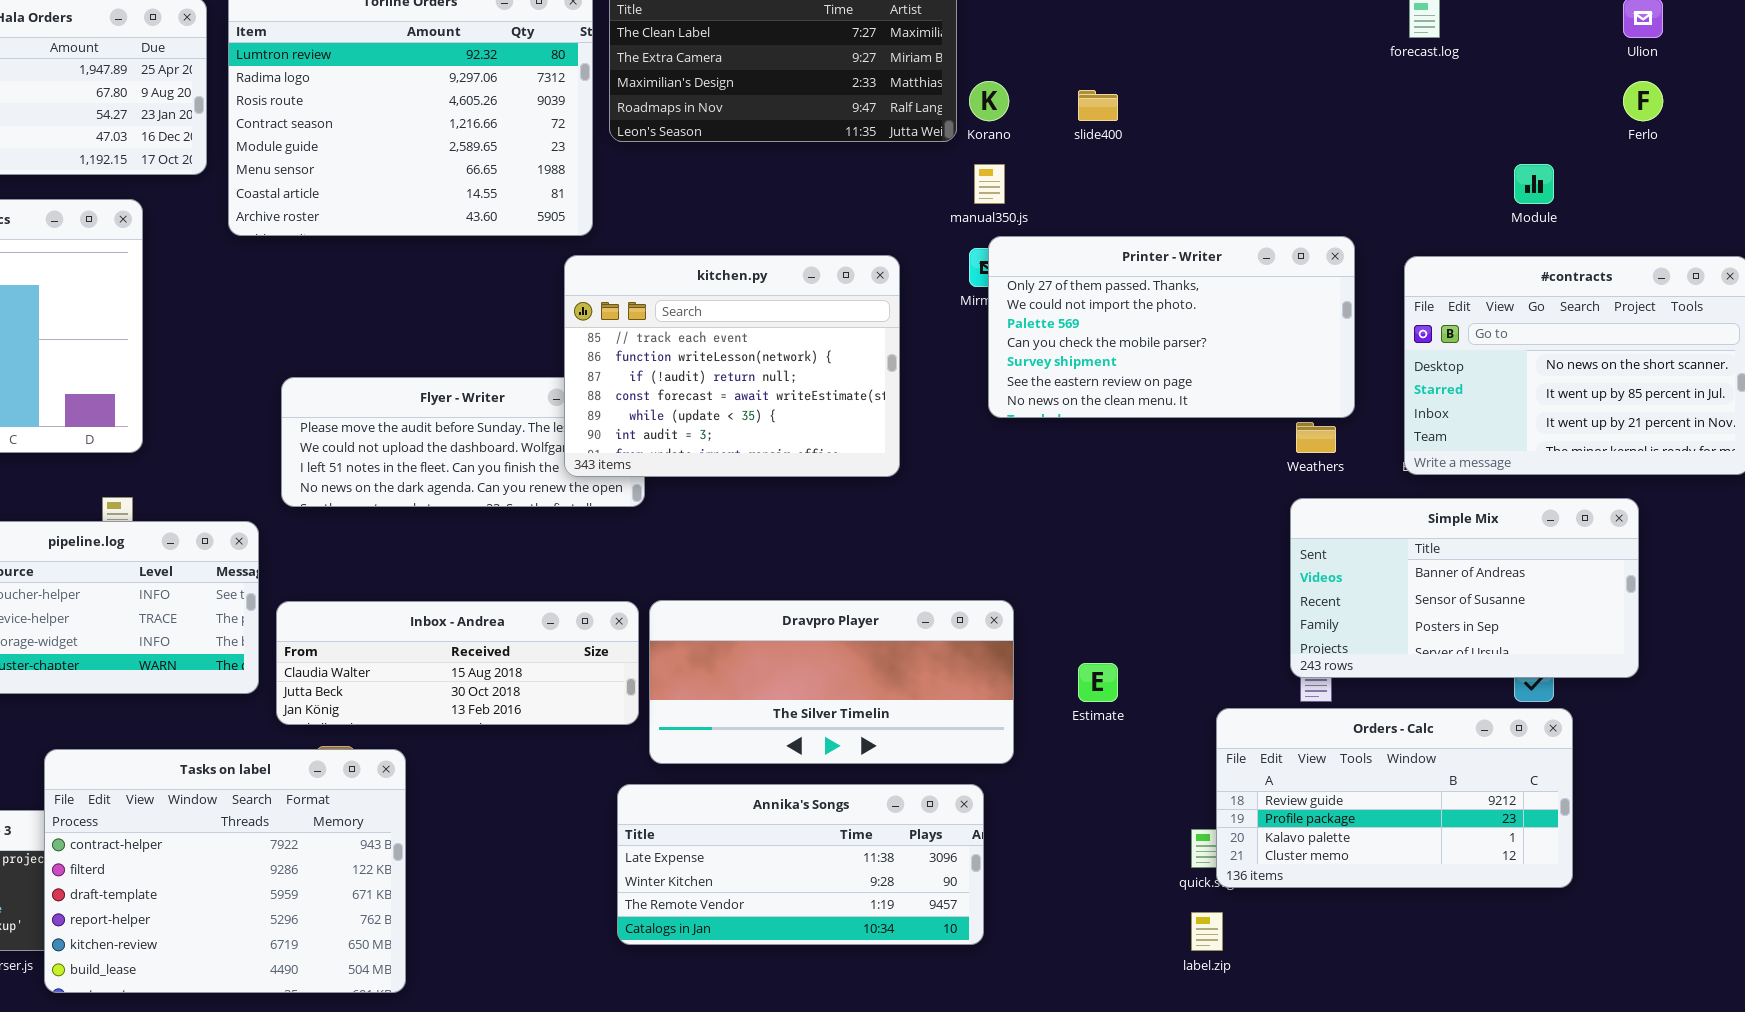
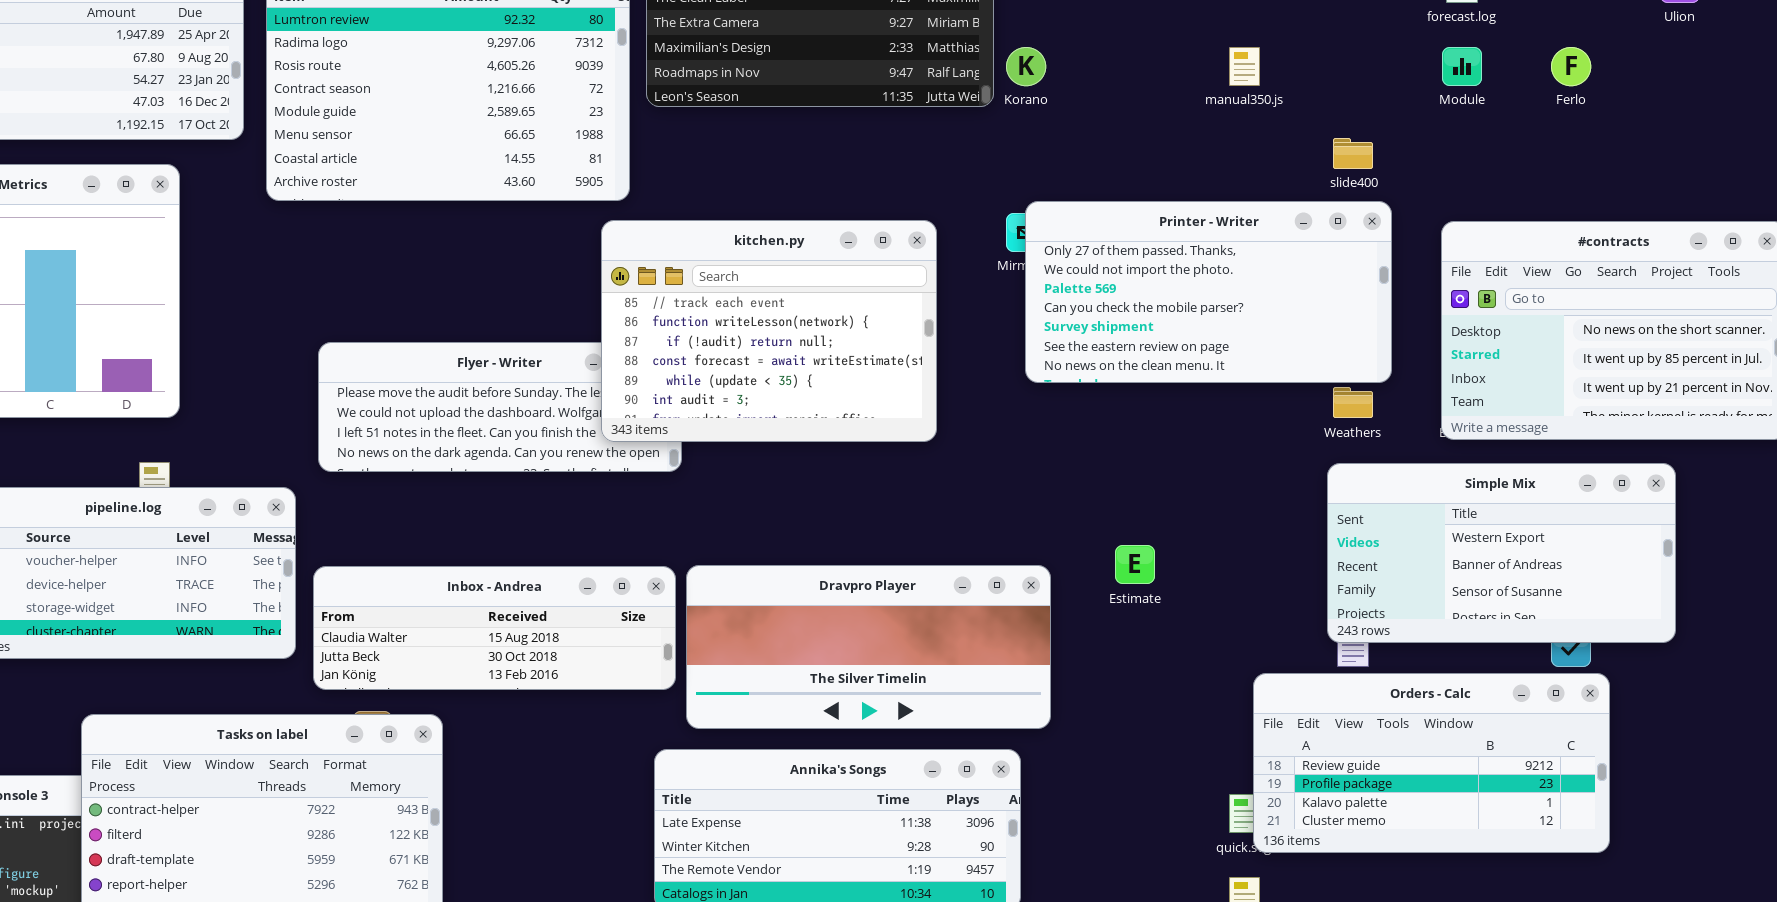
Ferlo: [1623,81,1663,121] -> [1551,47,1591,86], moved
slide400: [1078,90,1118,121] -> [1333,138,1373,169], moved
manual350.js: [974,164,1005,204] -> [1229,47,1260,86], moved
Module: [1514,164,1554,204] -> [1442,47,1482,86], moved
Simple Mix: [1290,498,1639,678] -> [1327,463,1676,643], scrolled up 1 row
Estimate: [1078,663,1118,702] -> [1115,545,1155,584], moved

